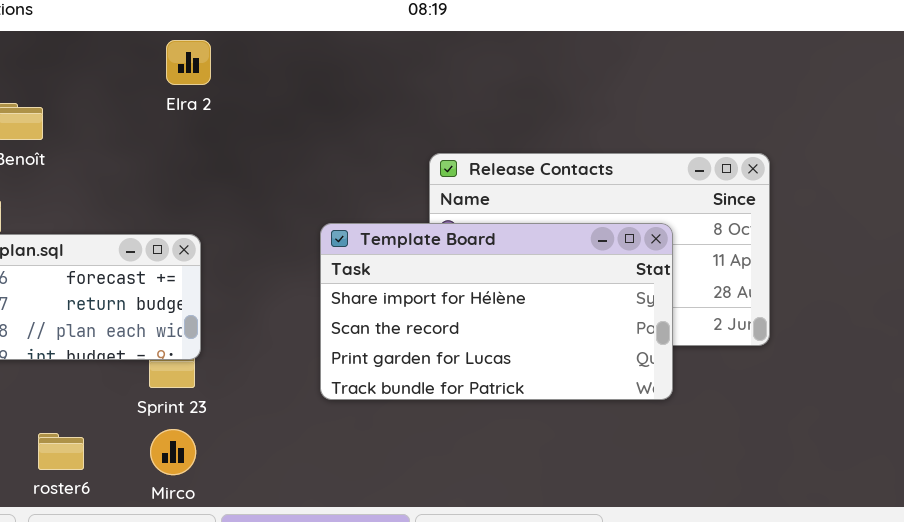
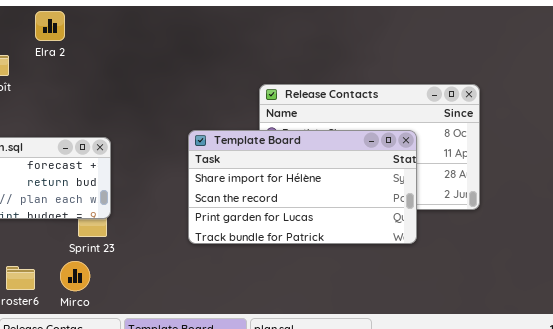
Elra 2: [166,40,211,85] -> [35,11,65,41], moved
Mirco: [150,429,196,475] -> [60,261,90,291], moved

